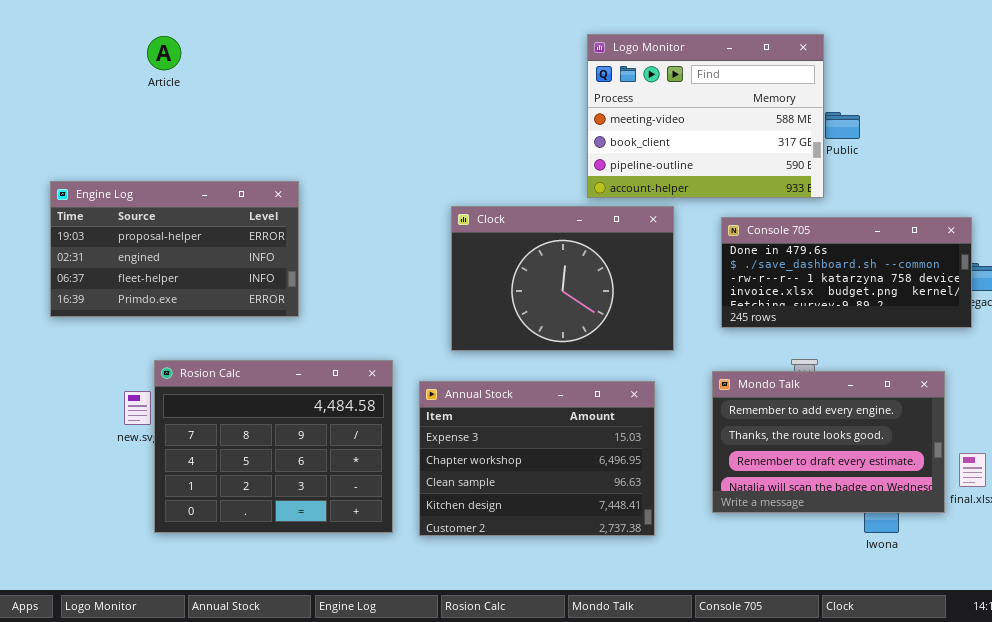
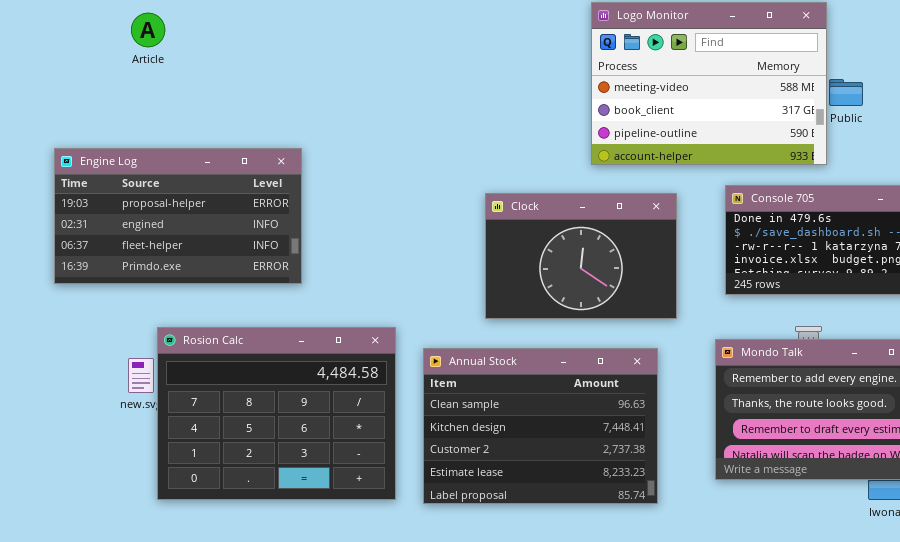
Article: [147,36,181,70] -> [131,13,165,47], moved
Clock: [451,206,674,351] -> [485,193,677,319], resized
Annual Stock: [419,381,655,536] -> [423,348,658,504], scrolled down 2 rows

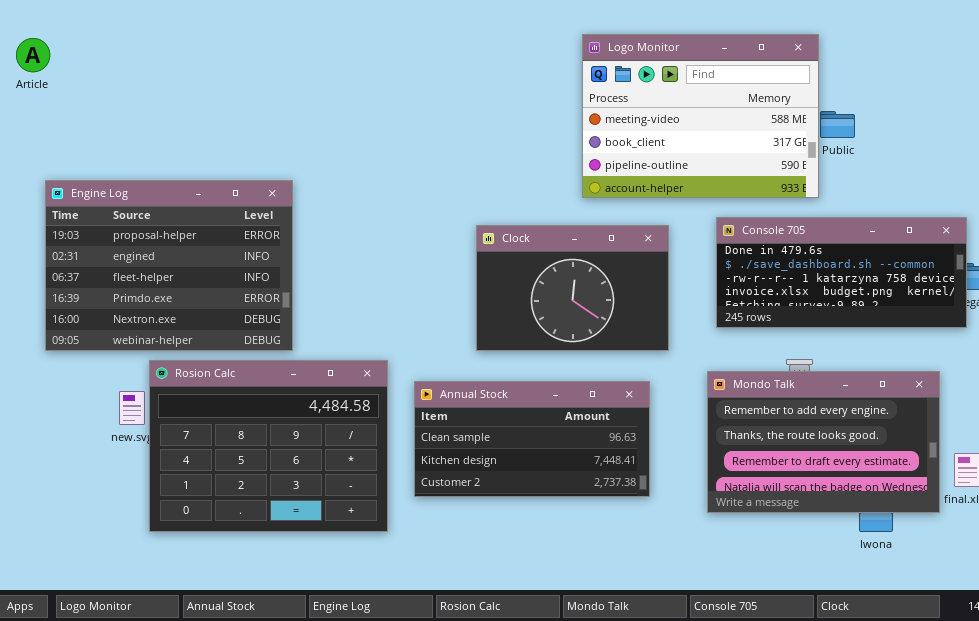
Article: [131,13,165,47] -> [16,38,50,72], moved
Engine Log: [54,148,302,284] -> [45,180,293,351], resized
Annual Stock: [423,348,658,504] -> [414,381,650,497], resized

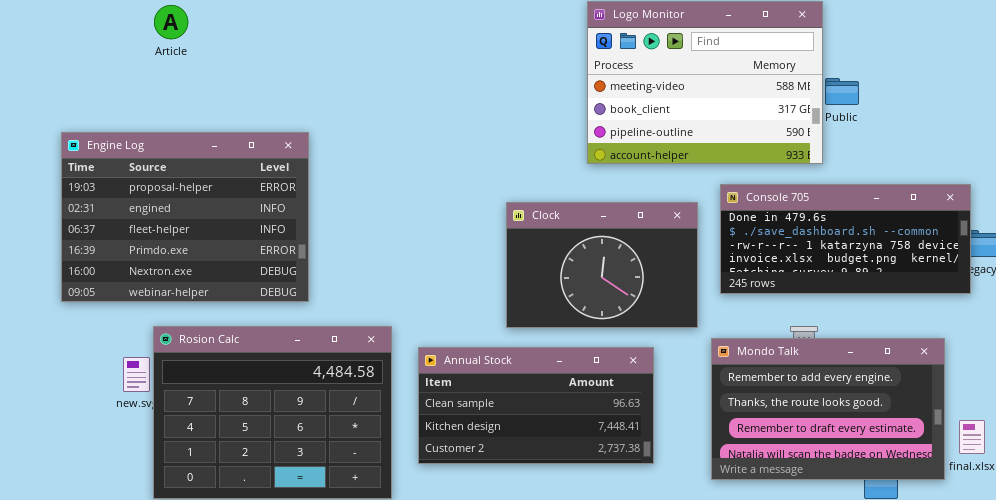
Article: [16,38,50,72] -> [154,5,188,39], moved
Engine Log: [45,180,293,351] -> [61,132,309,302], moved
Clock: [476,225,669,351] -> [506,202,698,328], moved

